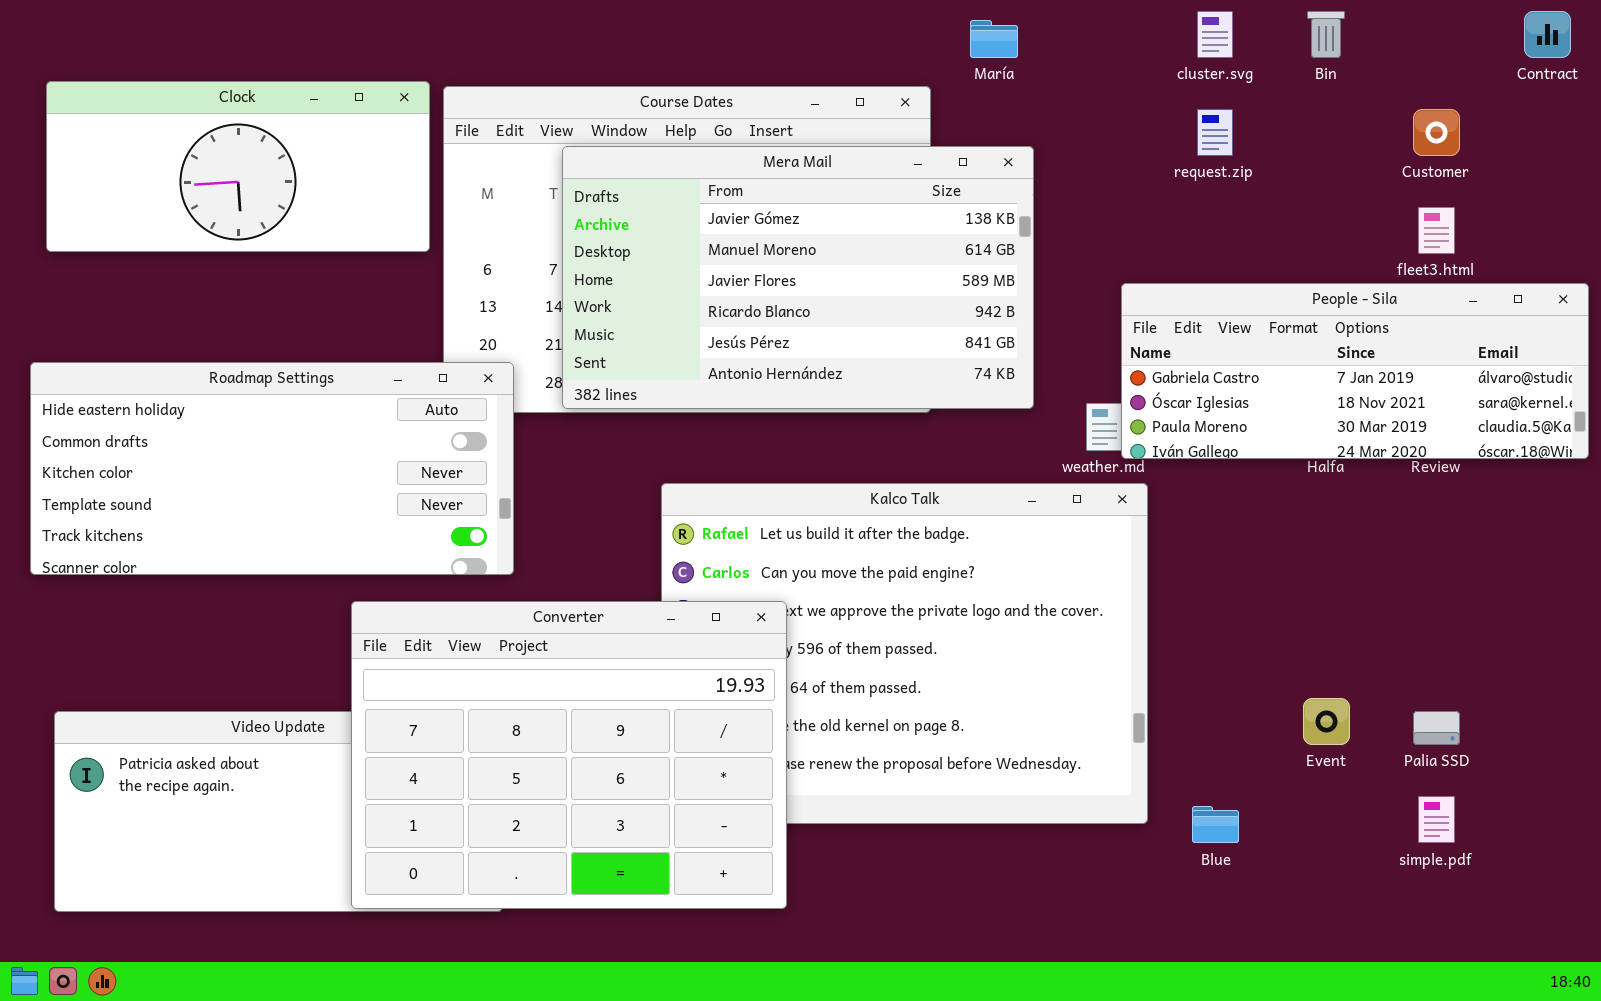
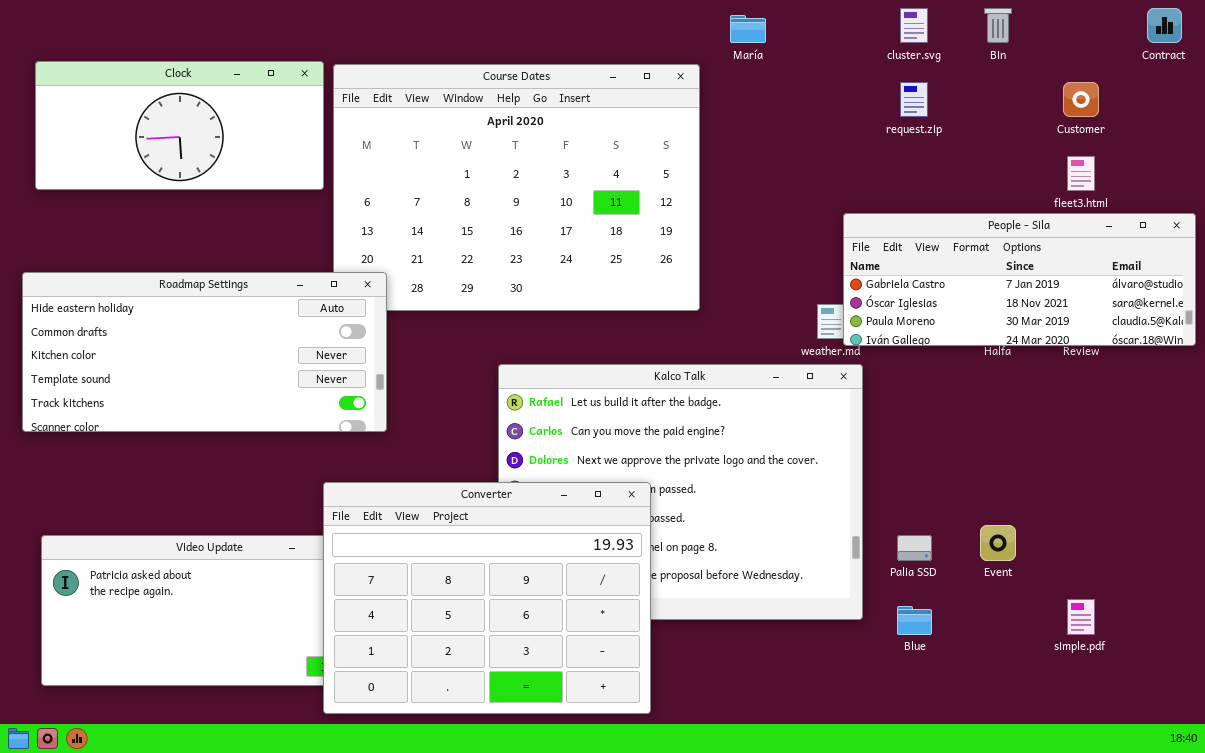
Mera Mail: [562,146,1034,409] -> none, closed
Converter: [351,601,787,909] -> [323,482,651,714], moved
Palia SSD: [1413,711,1460,745] -> [897,535,932,561], moved

